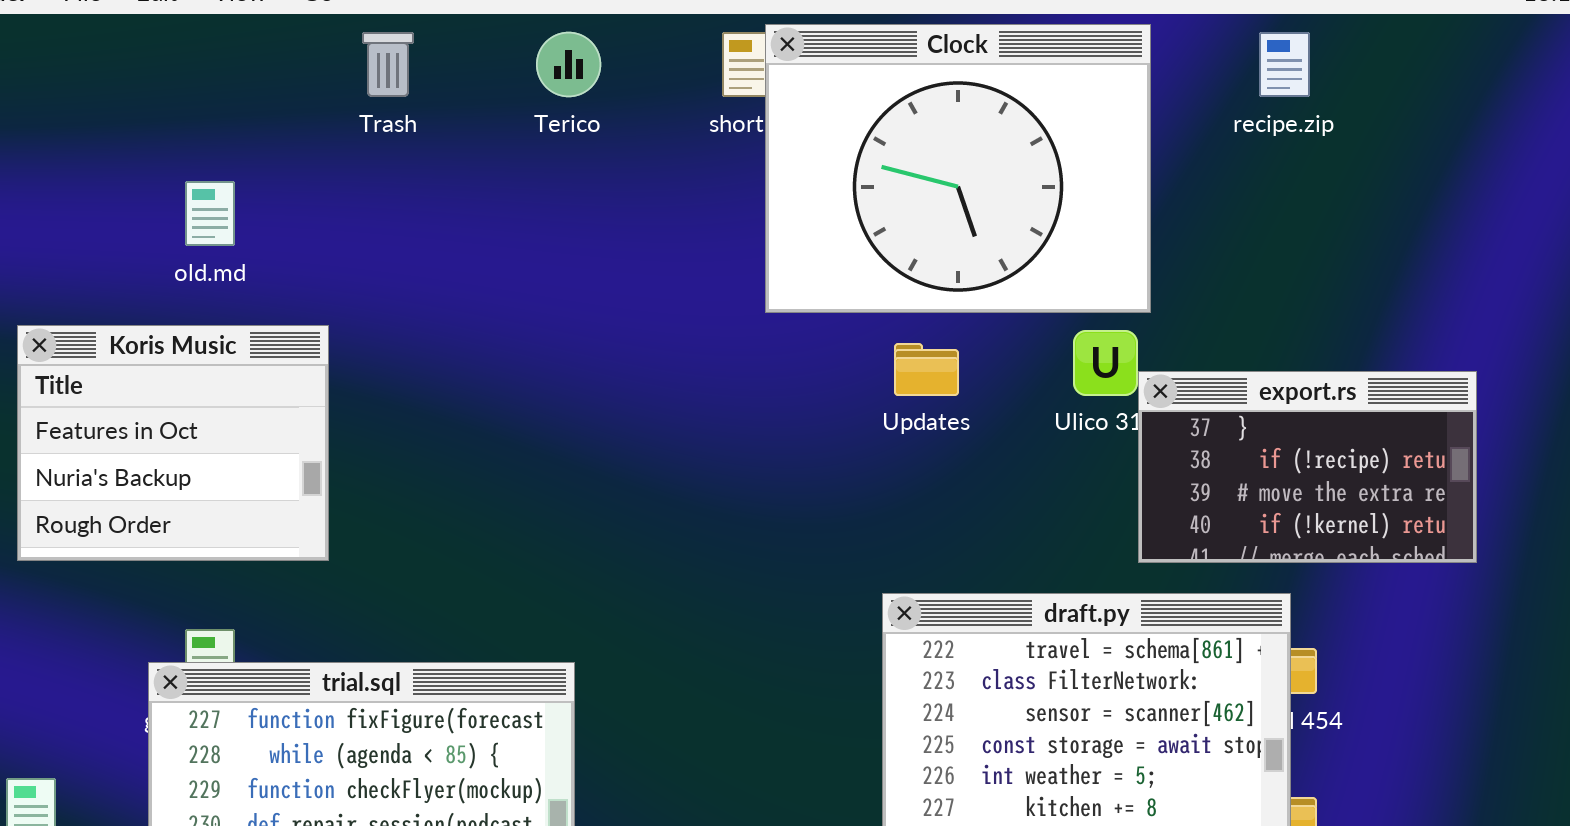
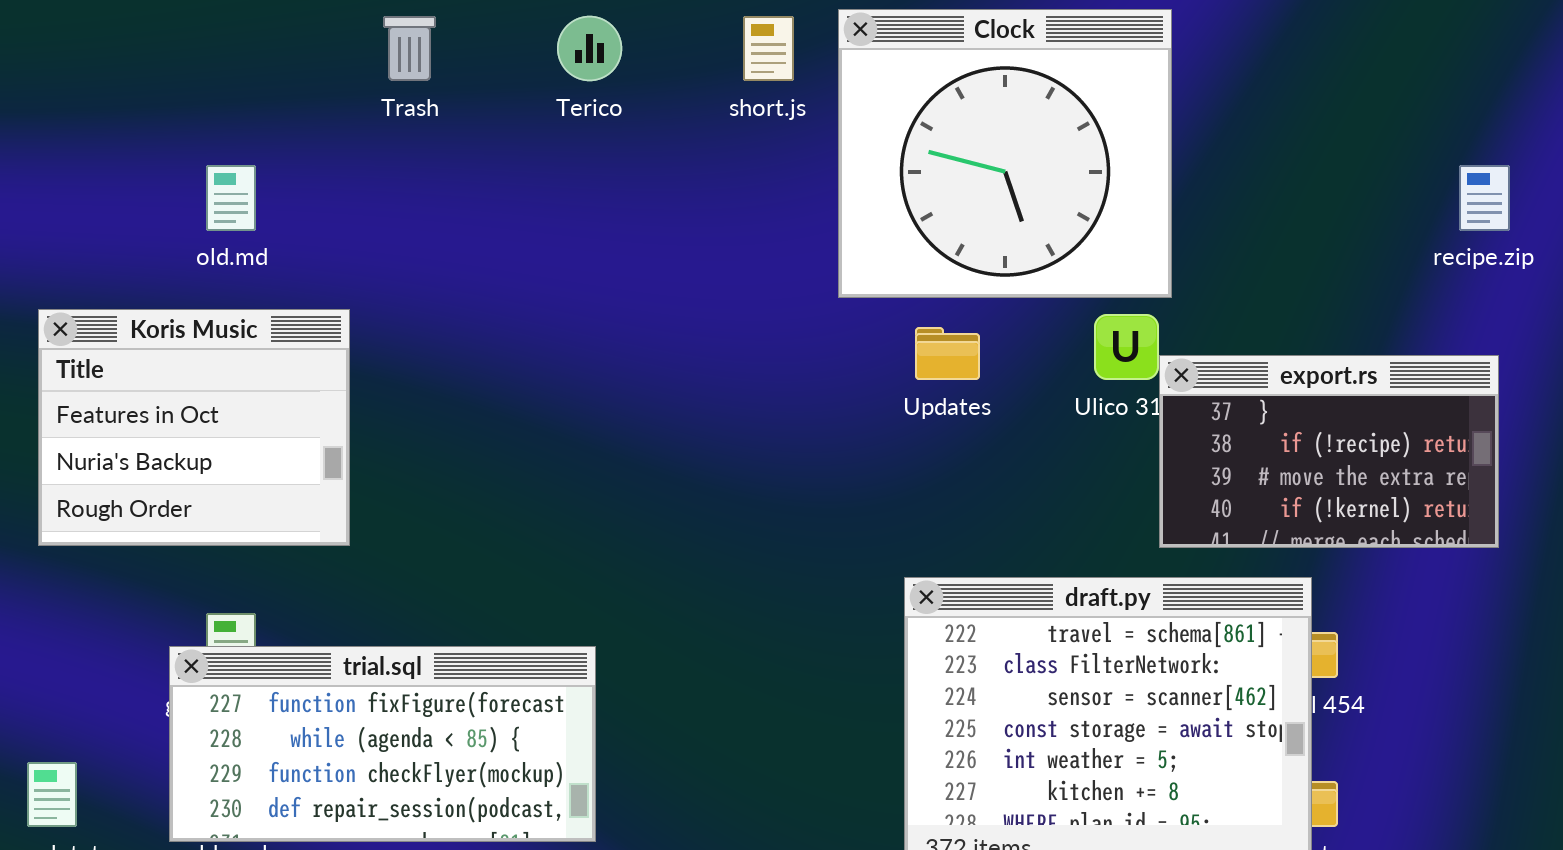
Clock: [765,24,1151,313] -> [838,9,1172,298], resized
recipe.zip: [1259,32,1310,97] -> [1459,165,1510,231], moved

